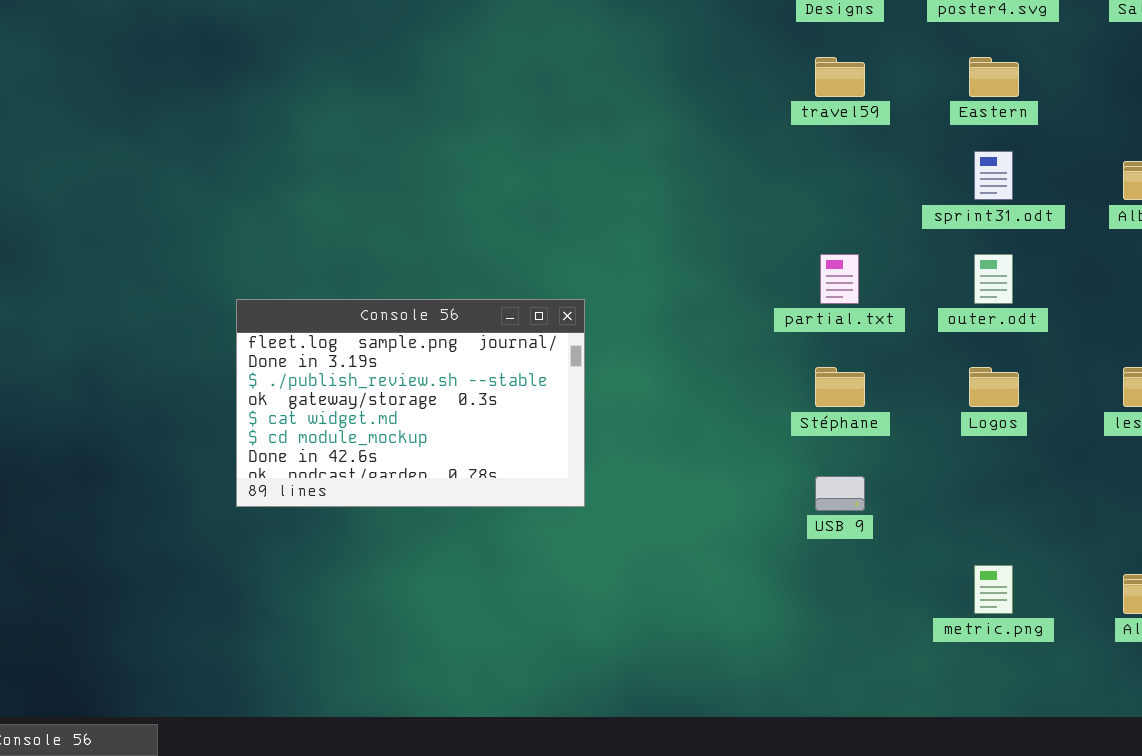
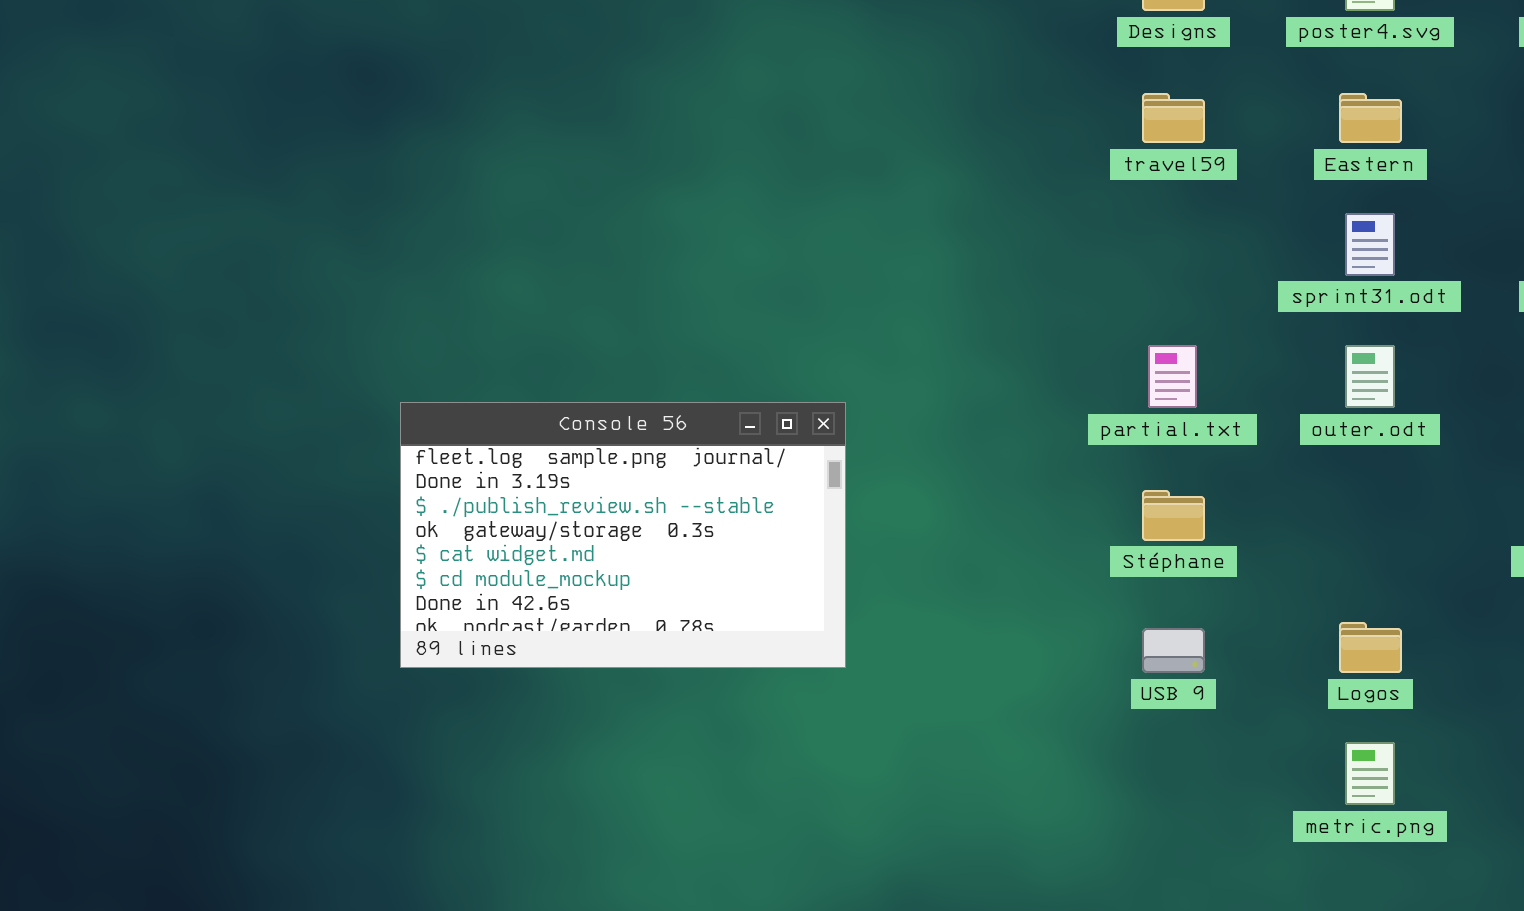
Logos: [969,367,1019,407] -> [1339,622,1402,673], moved

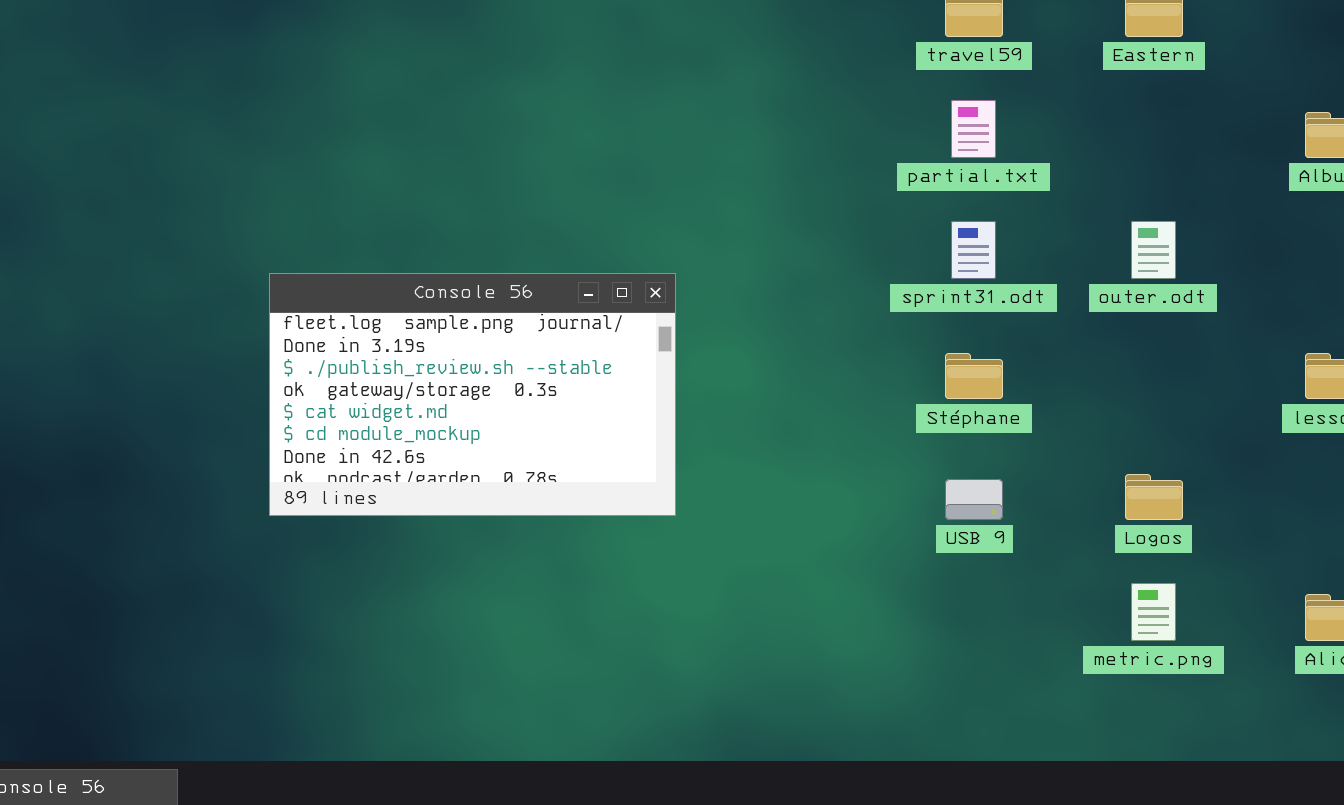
sprint31.odt: [1345,213,1395,276] -> [951,221,996,279], moved
partial.txt: [1148,345,1197,408] -> [951,100,996,158], moved

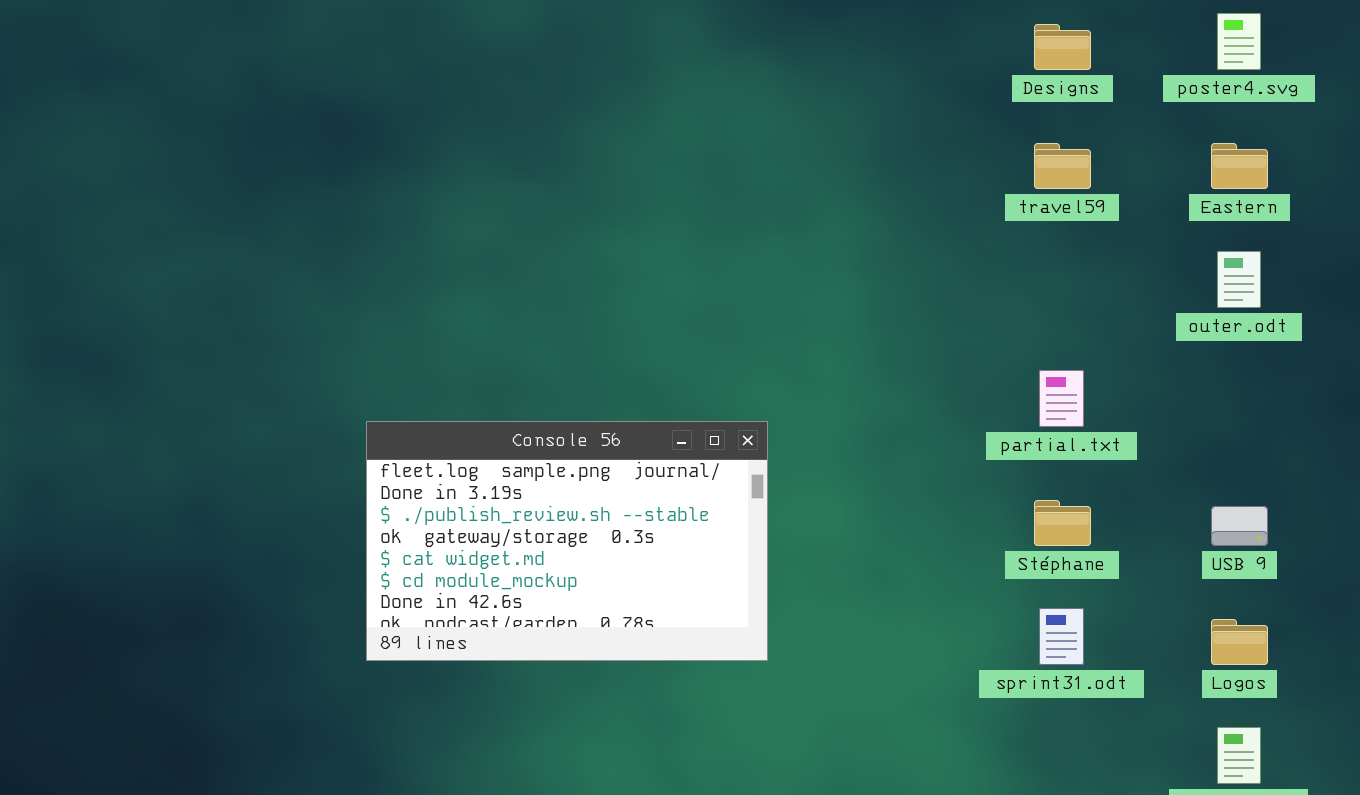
partial.txt: [951,100,996,158] -> [1039,370,1084,427], moved
sprint31.odt: [951,221,996,279] -> [1039,608,1084,665], moved
outer.odt: [1131,221,1176,279] -> [1217,251,1261,308], moved
USB 9: [945,479,1003,520] -> [1211,506,1268,546], moved

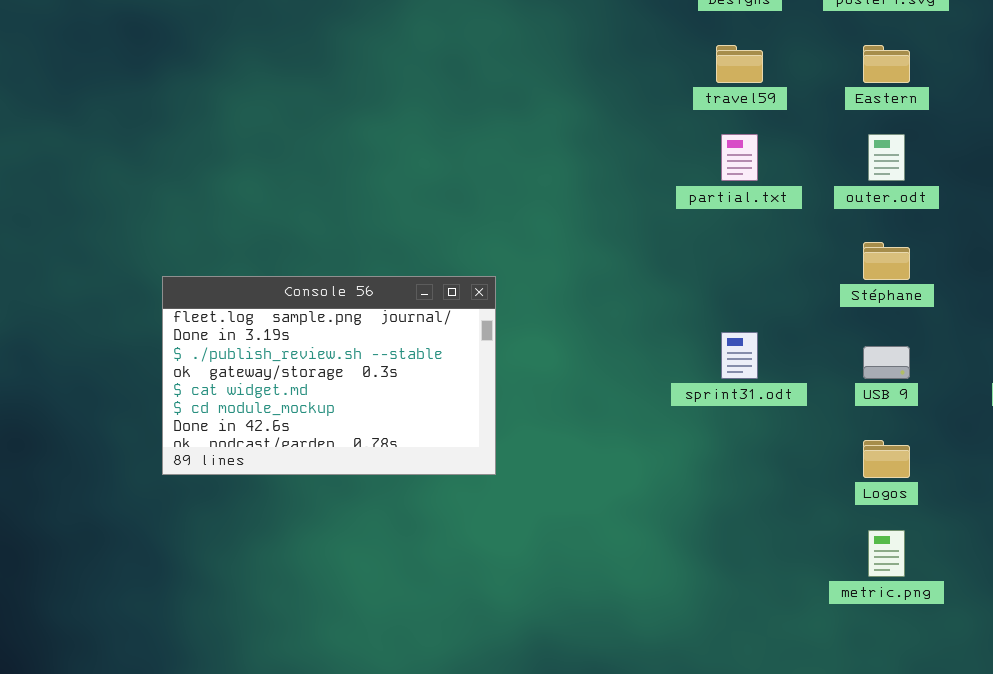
partial.txt: [1039,370,1084,427] -> [721,134,758,181], moved
Stéphane: [1034,500,1091,546] -> [863,242,910,280], moved
sprint31.odt: [1039,608,1084,665] -> [721,332,758,379], moved

